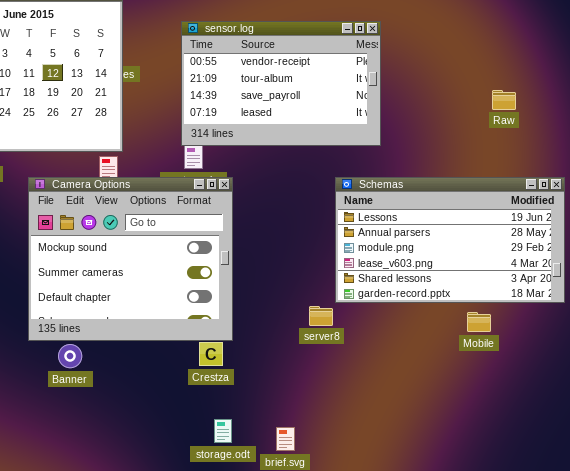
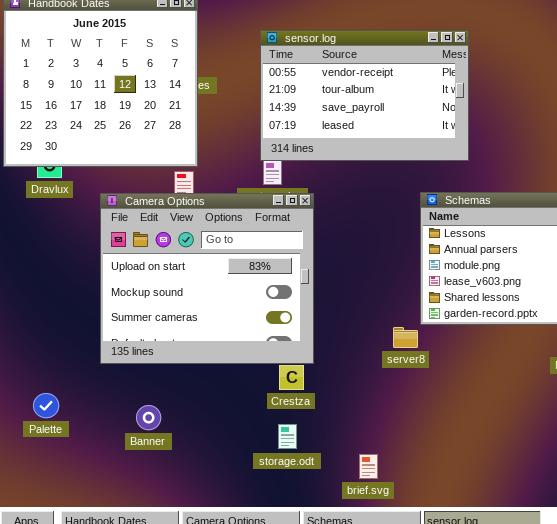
Camera Options: [28,177,233,341] -> [100,193,314,364], scrolled up 1 row
Banner: [58,344,82,368] -> [136,405,161,430], moved
storage.odt: [214,419,232,443] -> [278,424,297,449], moved

